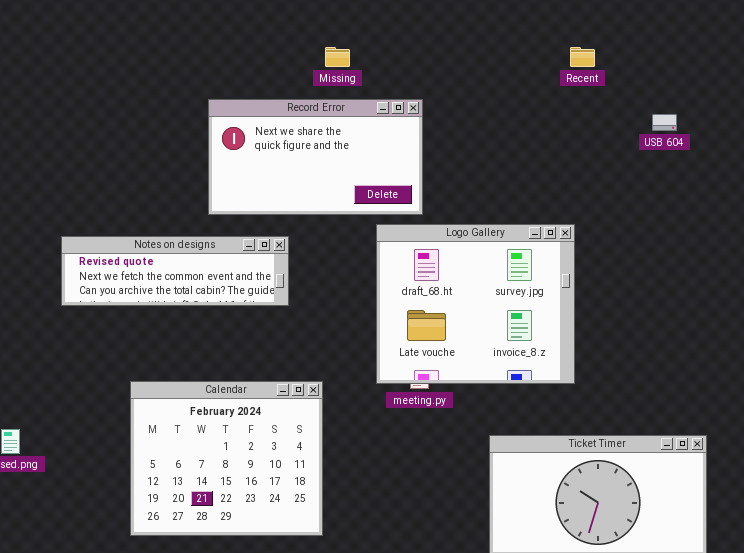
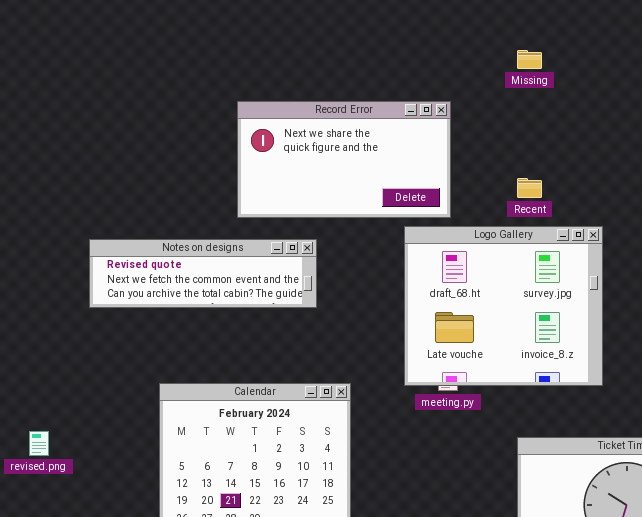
Missing: [325,47,350,67] -> [517,50,542,69], moved
Recent: [570,47,595,67] -> [517,178,542,198], moved

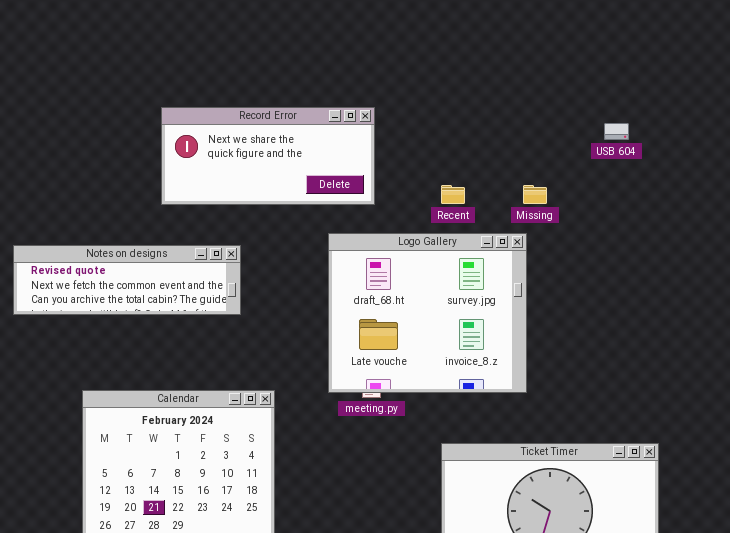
Missing: [517,50,542,69] -> [523,185,547,204], moved
Record Error: [237,101,451,218] -> [161,107,375,205], resized

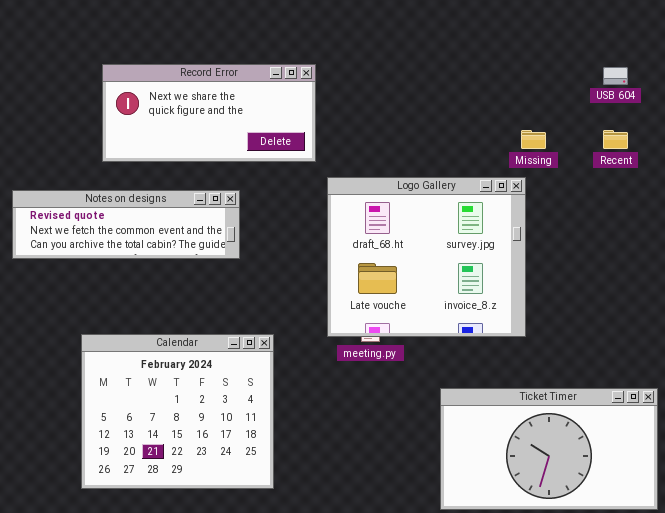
Record Error: [161,107,375,205] -> [102,64,316,162], moved
Recent: [441,185,465,204] -> [603,130,628,149], moved

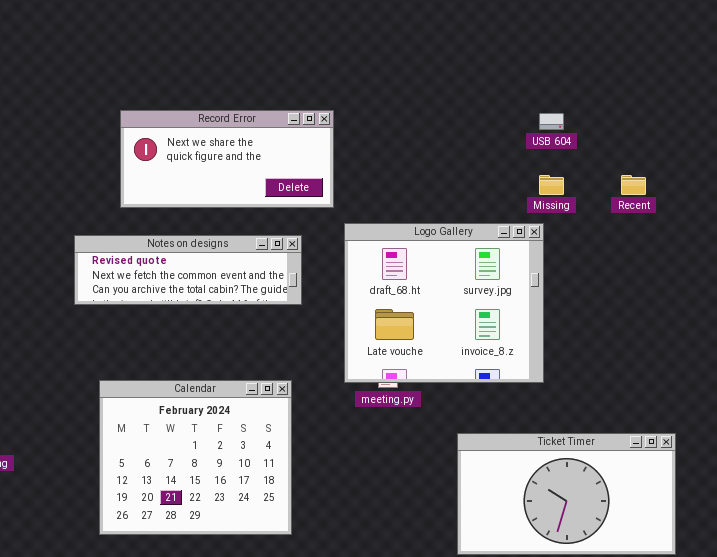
USB 604: [603,67,628,85] -> [539,113,564,130], moved
Notes on designs: [12,190,240,259] -> [74,235,302,305], moved

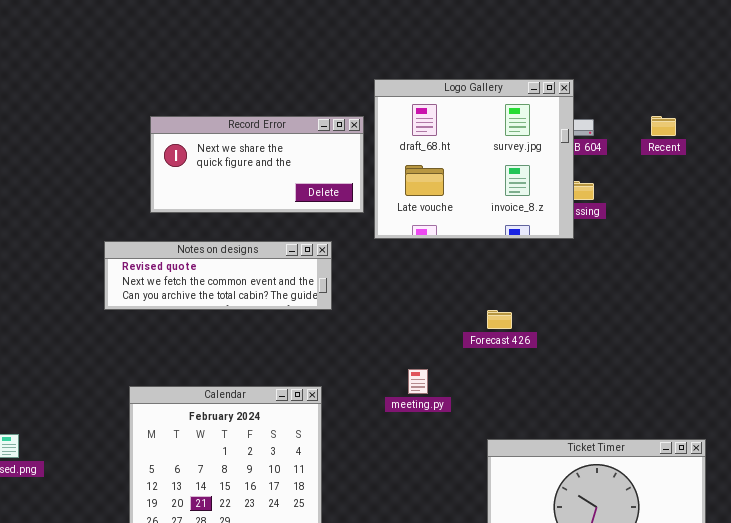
Recent: [621,175,646,195] -> [651,116,676,136], moved
Logo Gallery: [344,223,544,383] -> [374,79,574,239], moved

